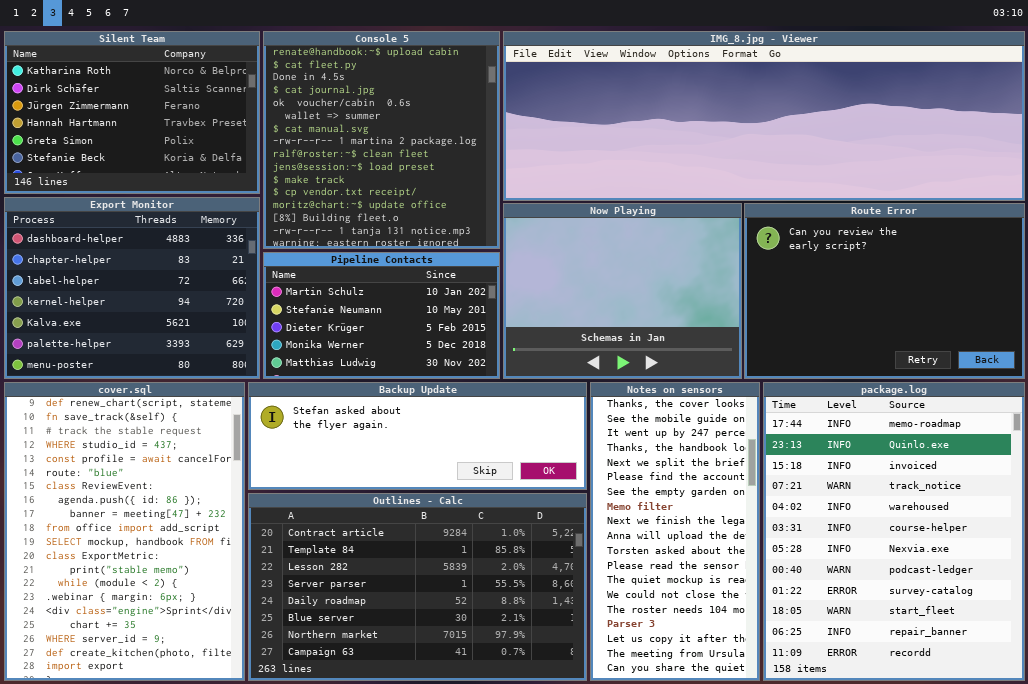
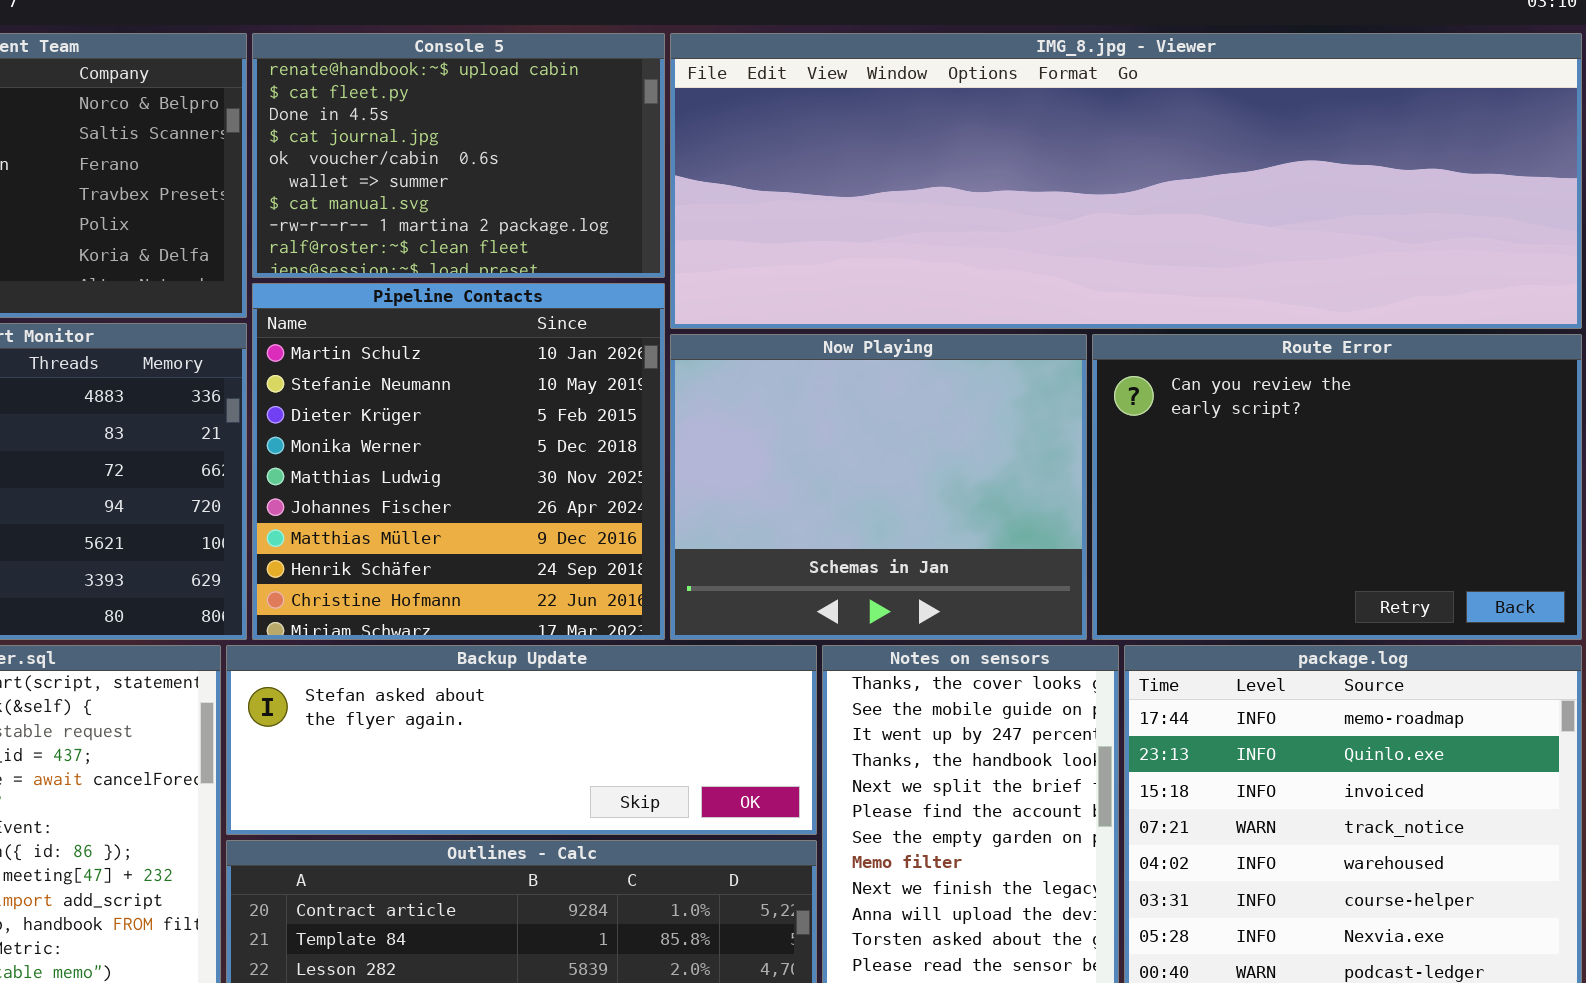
Console 5: [263,31,500,249] -> [252,33,665,278], resized
Pipeline Contacts: [263,252,500,379] -> [252,283,665,640], resized

